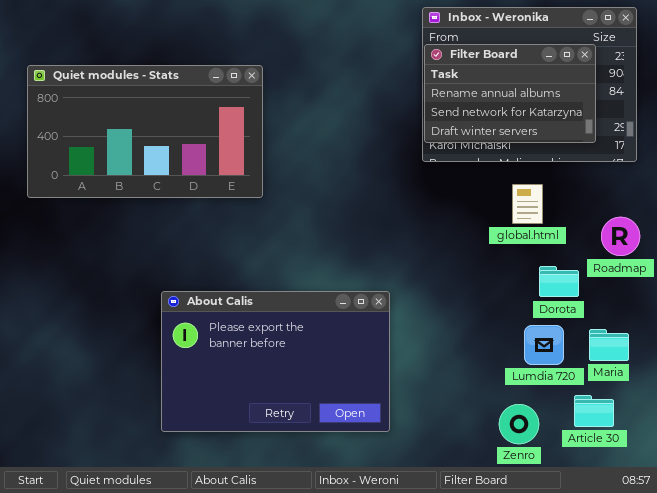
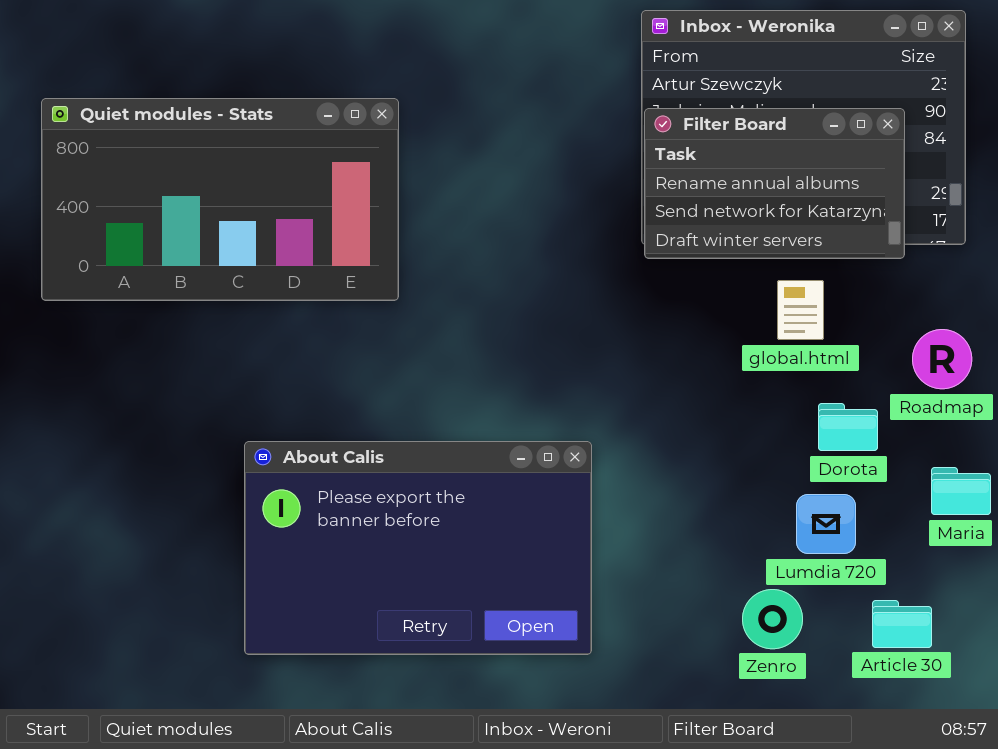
Filter Board: [424,44,596,143] -> [644,108,905,259], moved
Maria: [589,329,629,361] -> [931,467,991,515], moved
Zenro: [499,404,539,444] -> [742,589,803,649], moved

